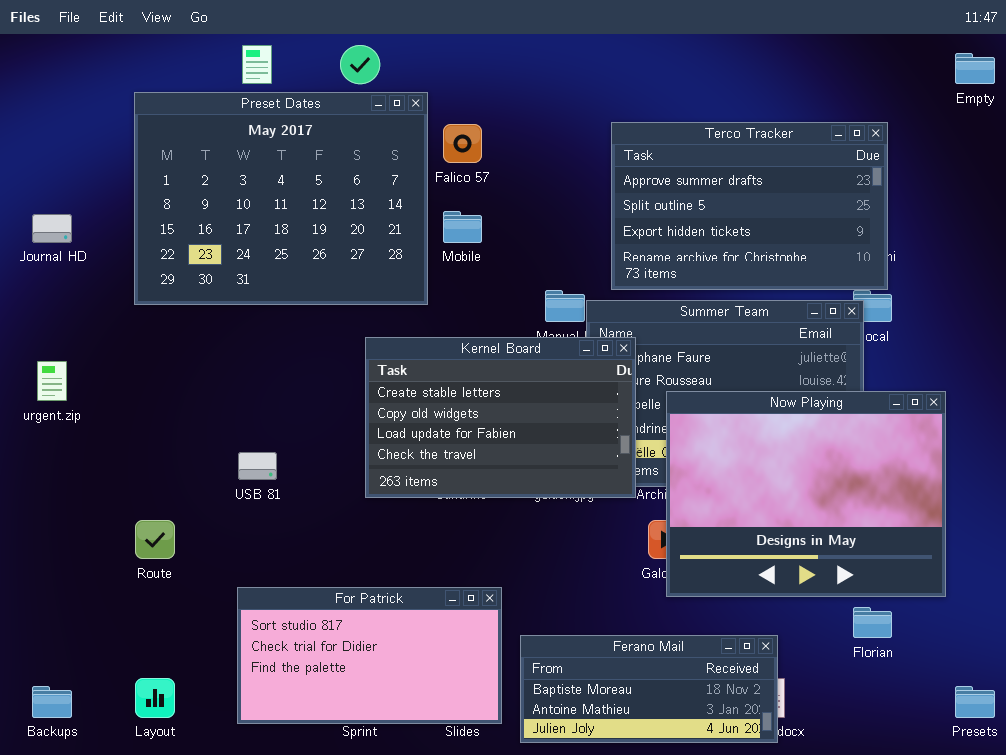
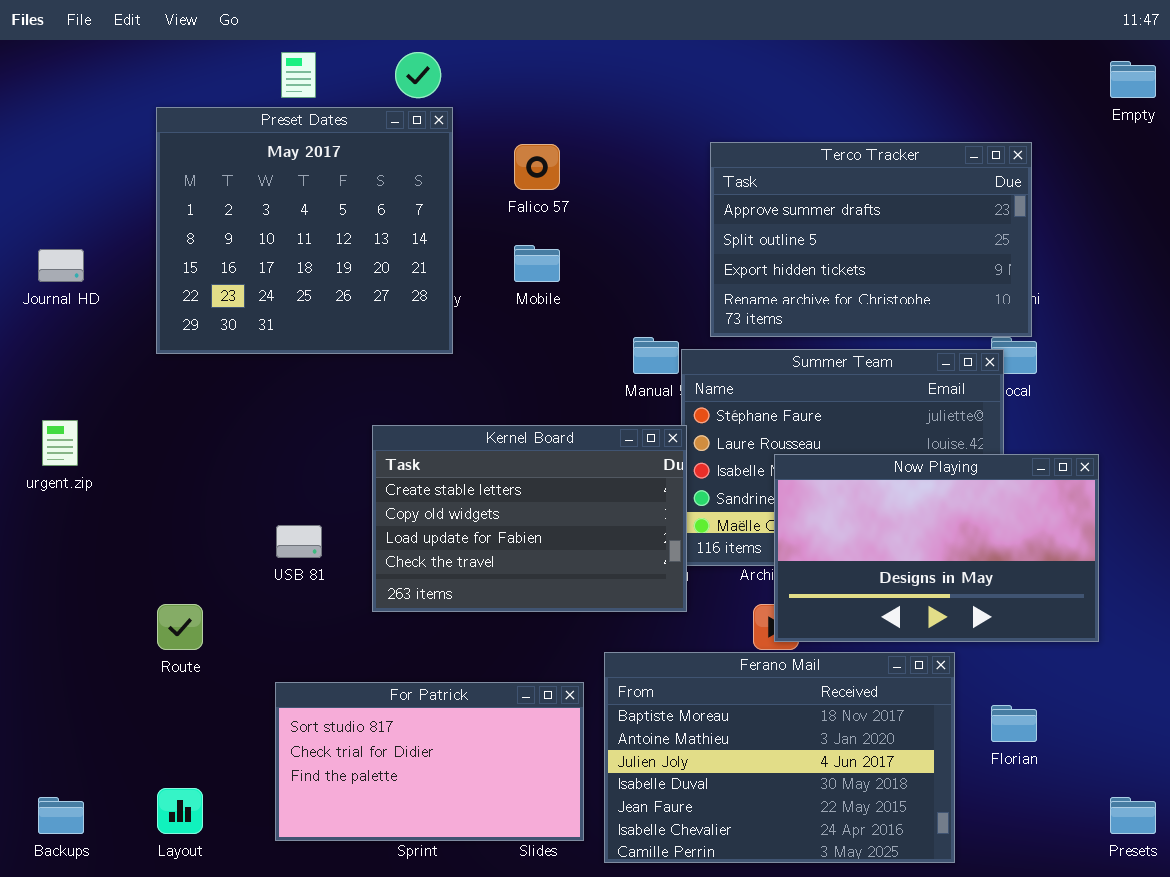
Preset Dates: [134,92,428,305] -> [156,107,453,354], resized
Kernel Board: [365,337,636,498] -> [372,425,687,612], moved
Now Playing: [666,391,946,597] -> [774,454,1099,642], resized
Ferano Mail: [520,635,778,743] -> [604,652,955,863], resized

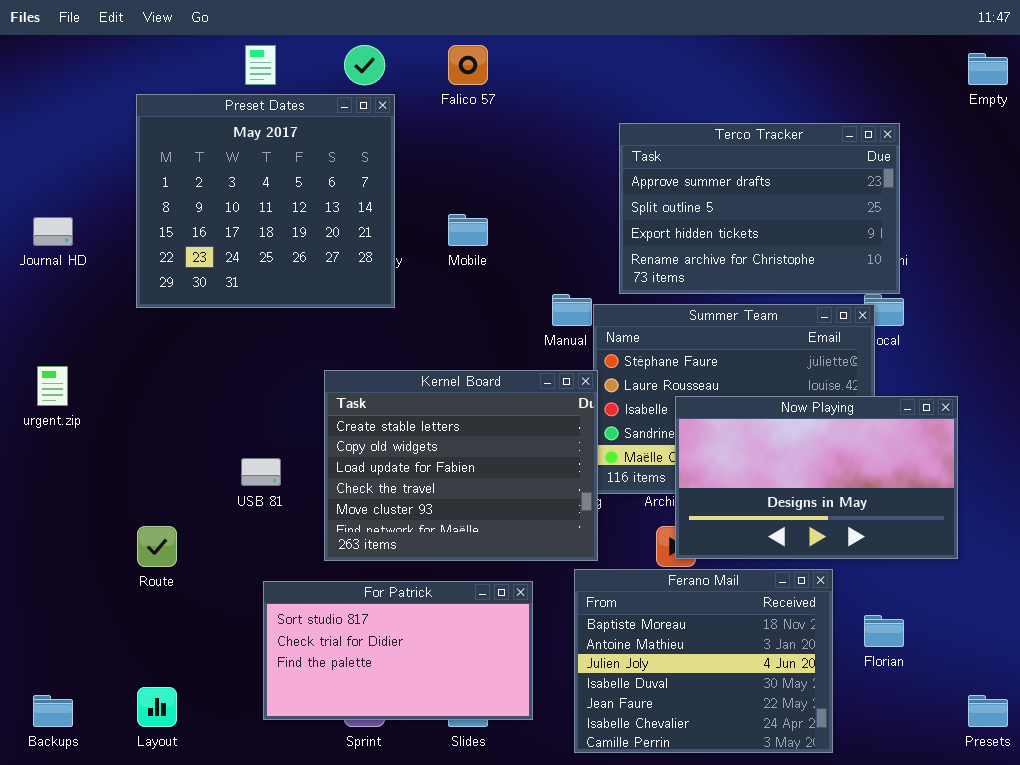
Falico 57: [514,144,560,190] -> [448,45,488,85], moved
Kernel Board: [372,425,687,612] -> [324,370,598,561], resized
Ferano Mail: [604,652,955,863] -> [574,569,833,753], resized
For Patrick: [275,682,584,841] -> [263,581,533,720], moved

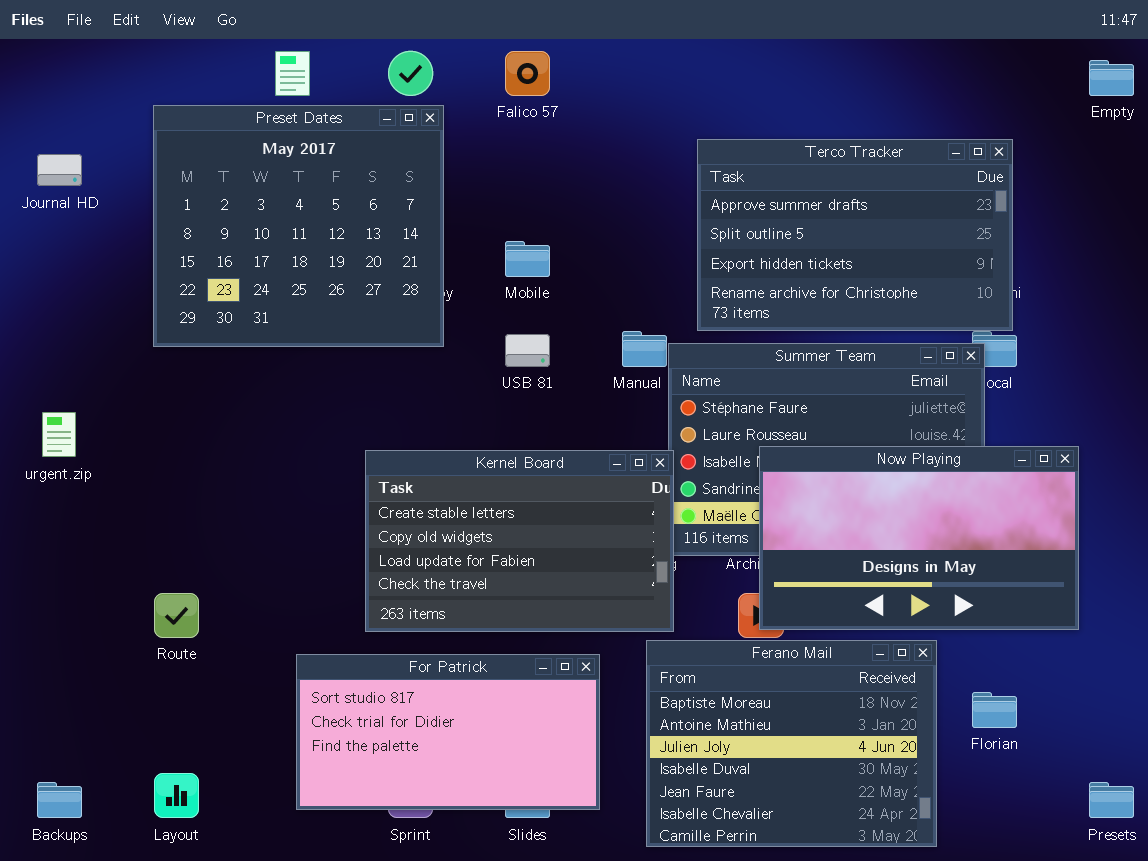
Journal HD: [33,217,73,246] -> [37,154,82,186], moved
Kernel Board: [324,370,598,561] -> [365,450,674,632], resized
USB 81: [241,458,281,486] -> [505,334,550,367], moved

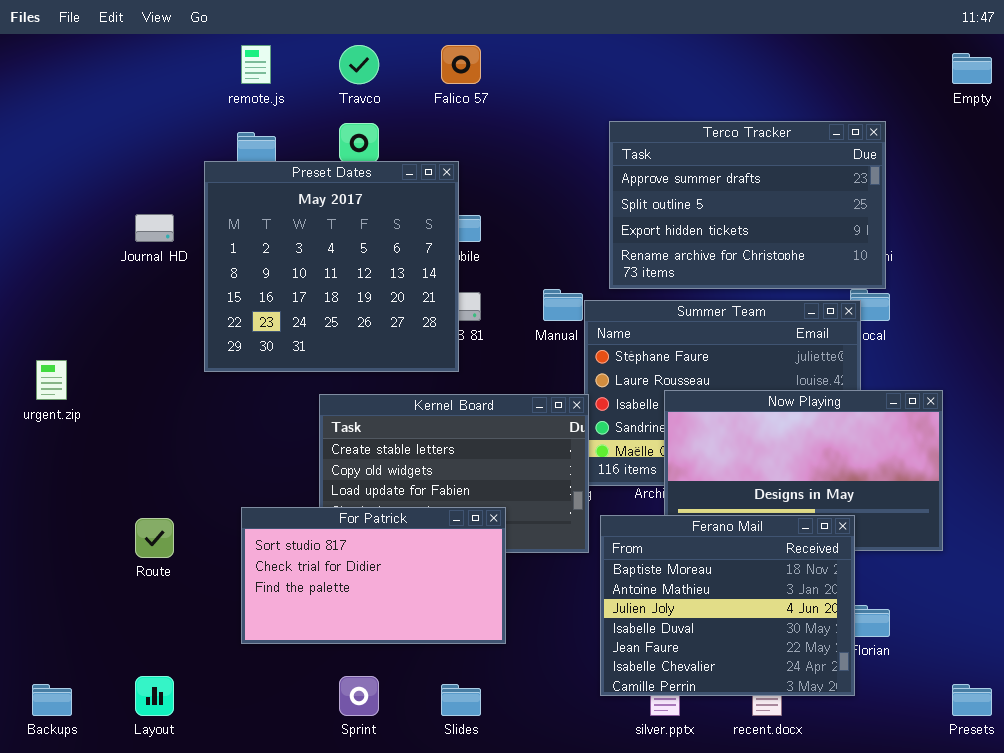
Preset Dates: [153,105,444,347] -> [204,161,459,372], moved
Journal HD: [37,154,82,186] -> [135,214,174,242], moved
Ferano Mail: [646,640,937,847] -> [600,515,855,696], moved
For Patrick: [296,654,600,810] -> [241,507,506,644], moved

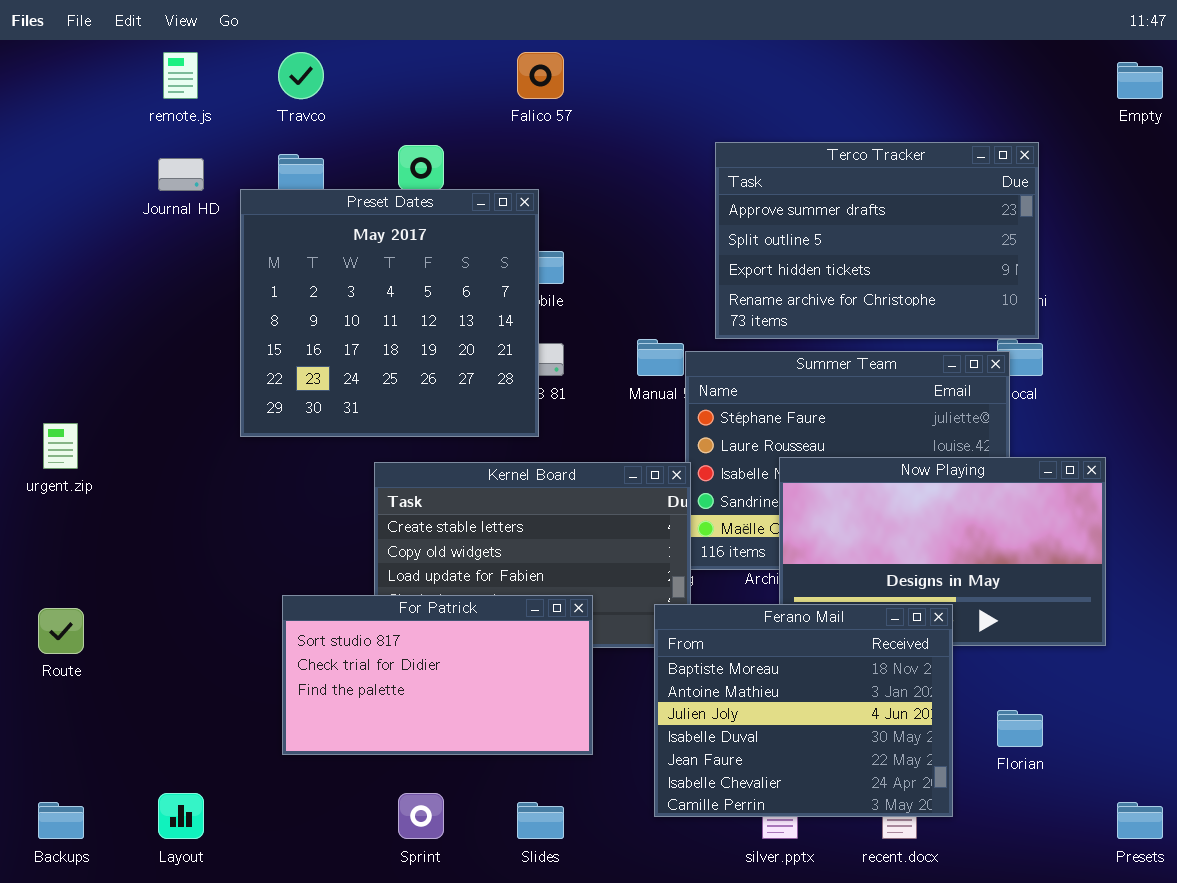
remote.js: [241,45,271,84] -> [163,52,198,99], moved
Travco: [339,45,379,84] -> [278,52,324,99], moved
Journal HD: [135,214,174,242] -> [158,158,204,191], moved
Ferano Mail: [600,515,855,696] -> [654,604,953,817], moved
Route: [135,518,174,558] -> [38,608,84,654], moved

